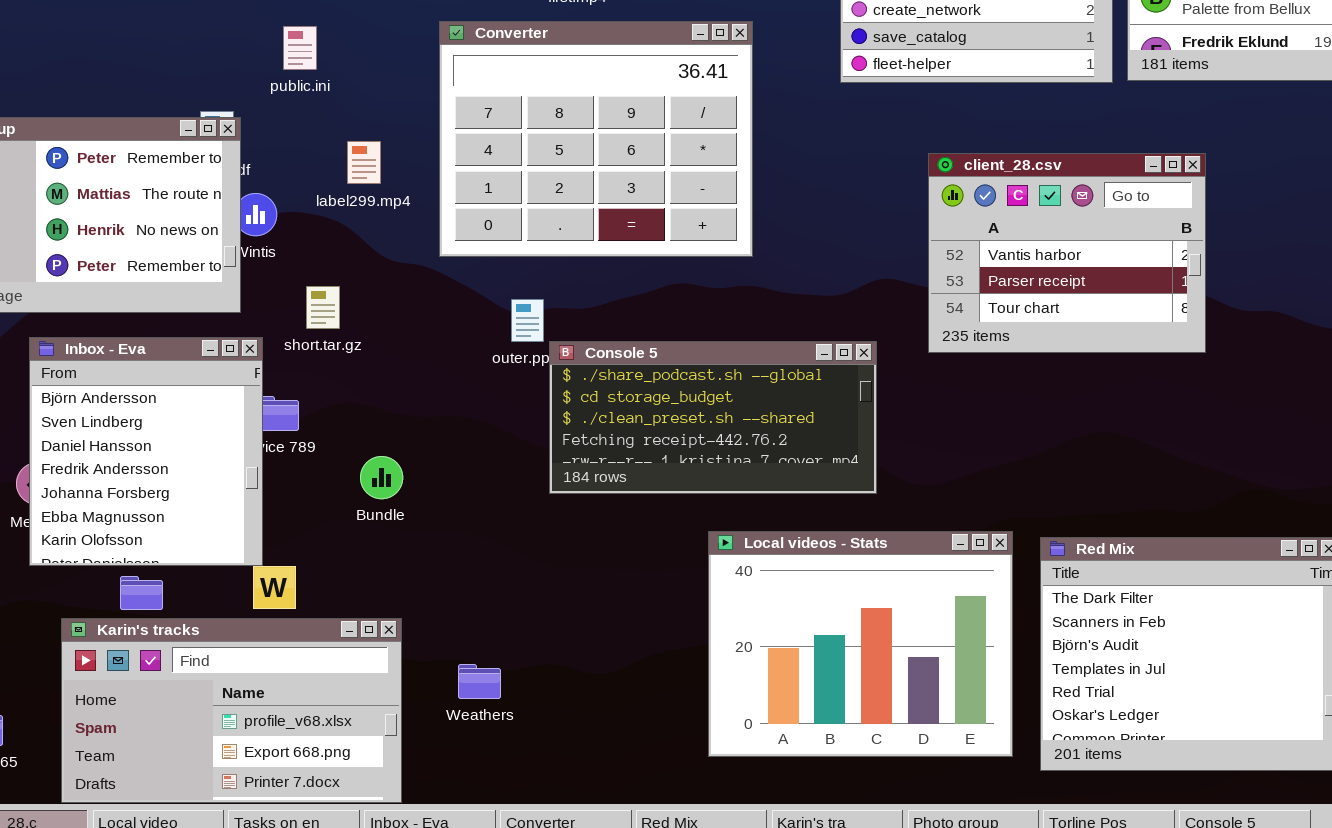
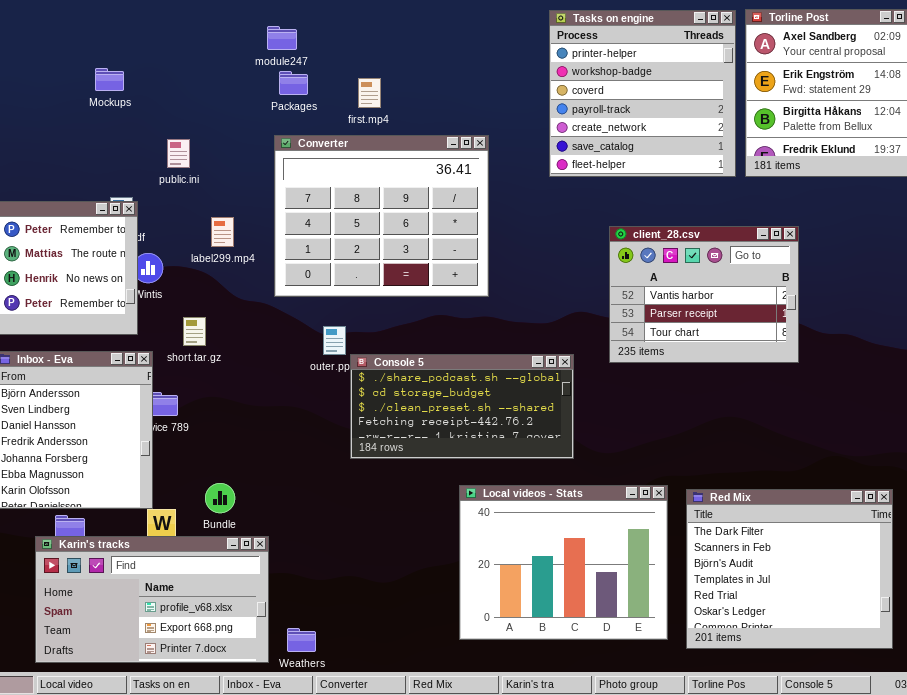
Bundle: [360,456,403,499] -> [205,483,235,513], moved
Karin's tracks: [61,618,402,803] -> [35,536,269,663], moved
Weathers: [458,664,501,699] -> [287,628,316,652], moved

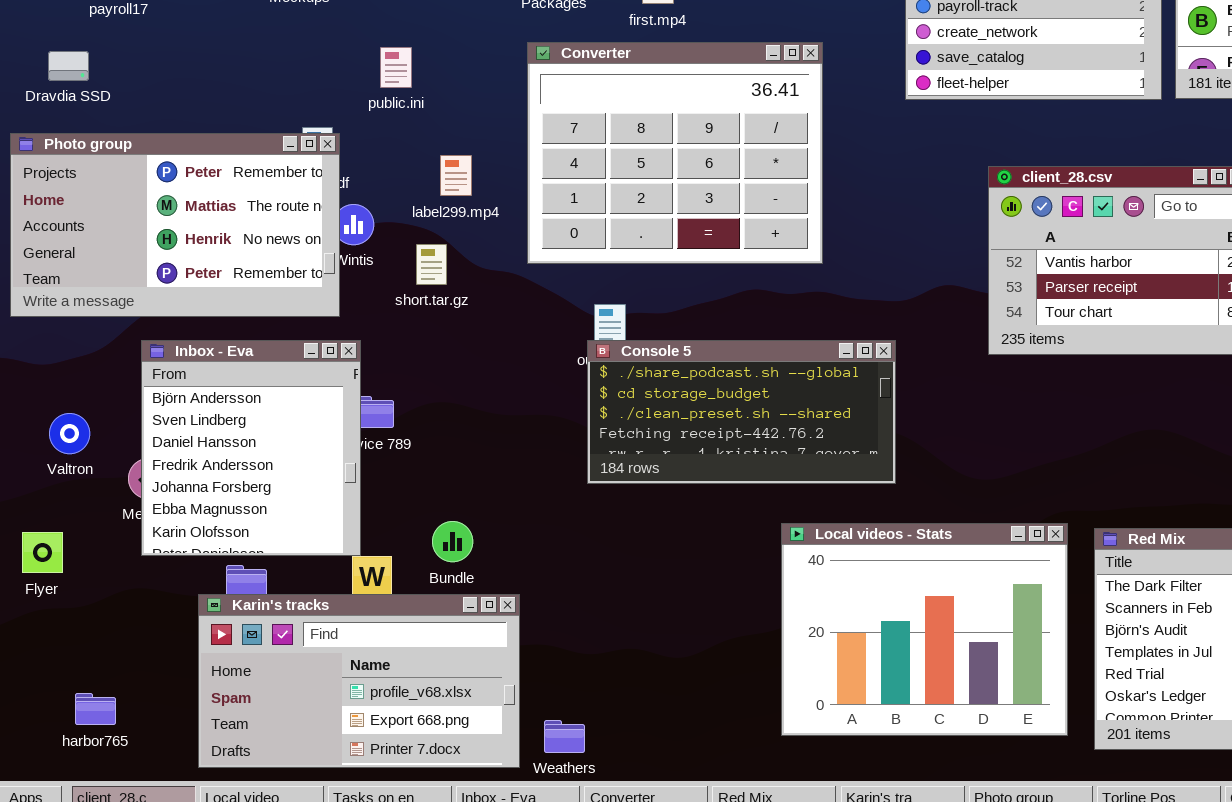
short.tar.gz: [183,317,206,346] -> [416,244,447,285], moved
Console 5: [350,354,574,459] -> [587,340,896,484], moved

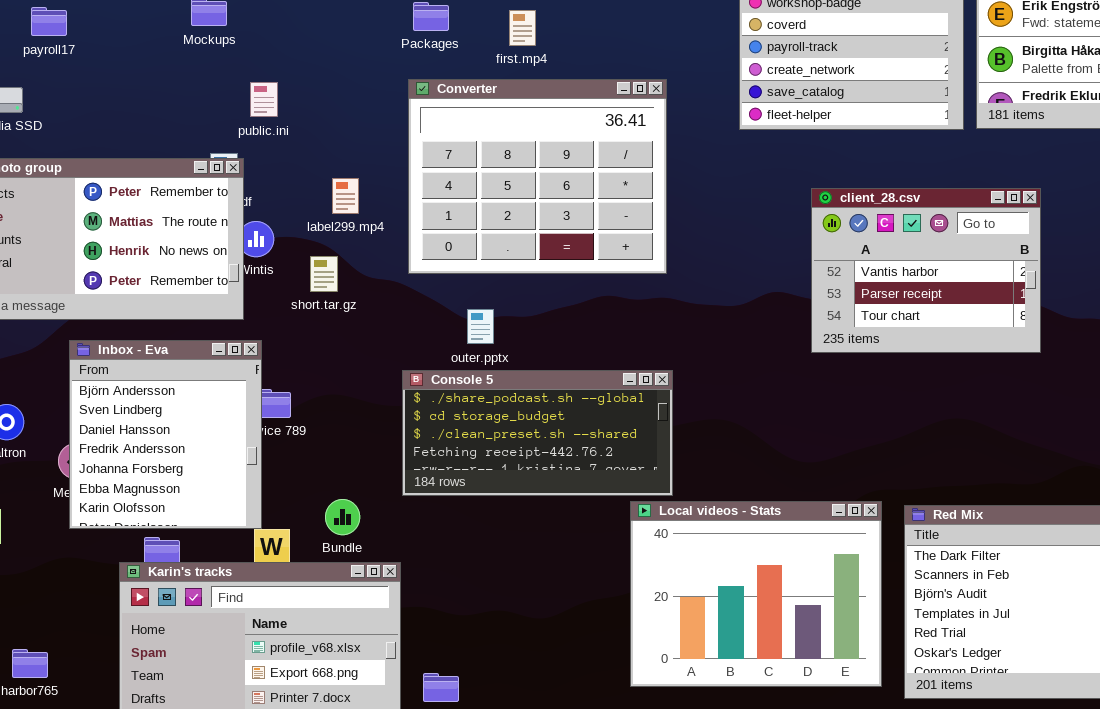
public.ini: [380,47,412,88] -> [250,82,278,117], moved
Console 5: [587,340,896,484] -> [402,370,673,496], moved

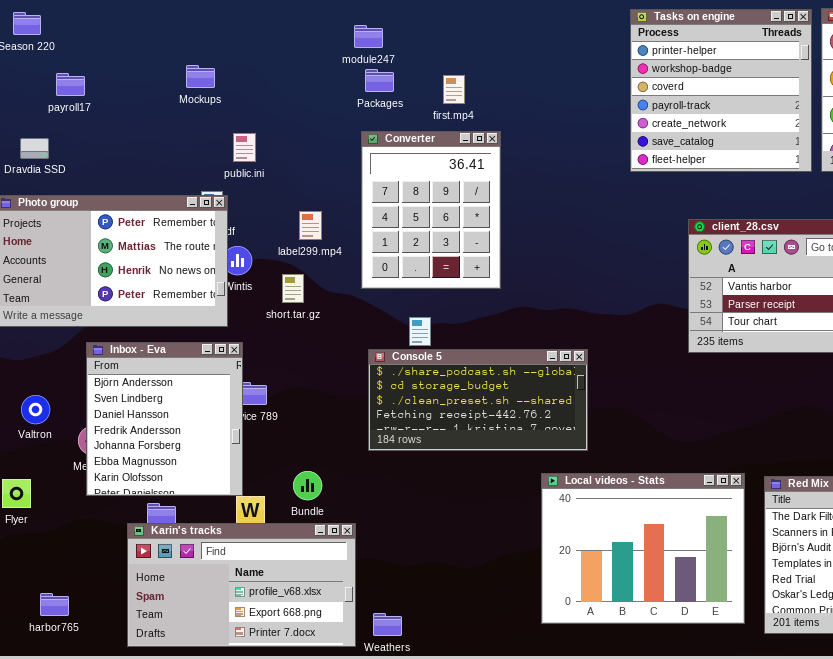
Converter: [408,79,667,274] -> [361,131,501,289], resized
Console 5: [402,370,673,496] -> [368,349,588,451], moved

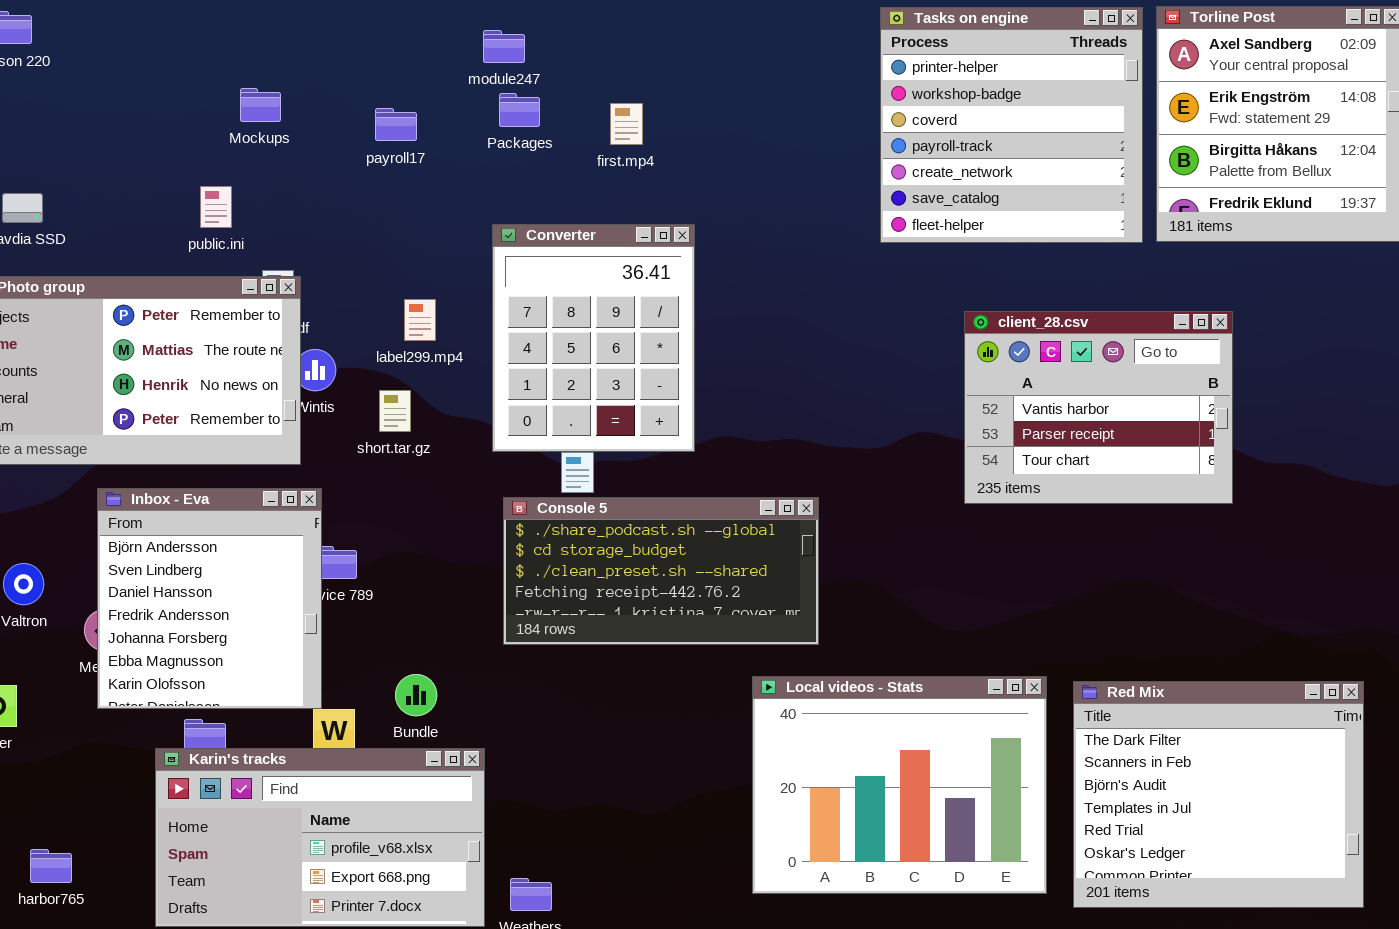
payroll17: [56,73,85,96] -> [375,108,417,141], moved
Converter: [361,131,501,289] -> [492,224,695,452], moved
public.ini: [233,133,256,162] -> [200,186,232,228], moved

